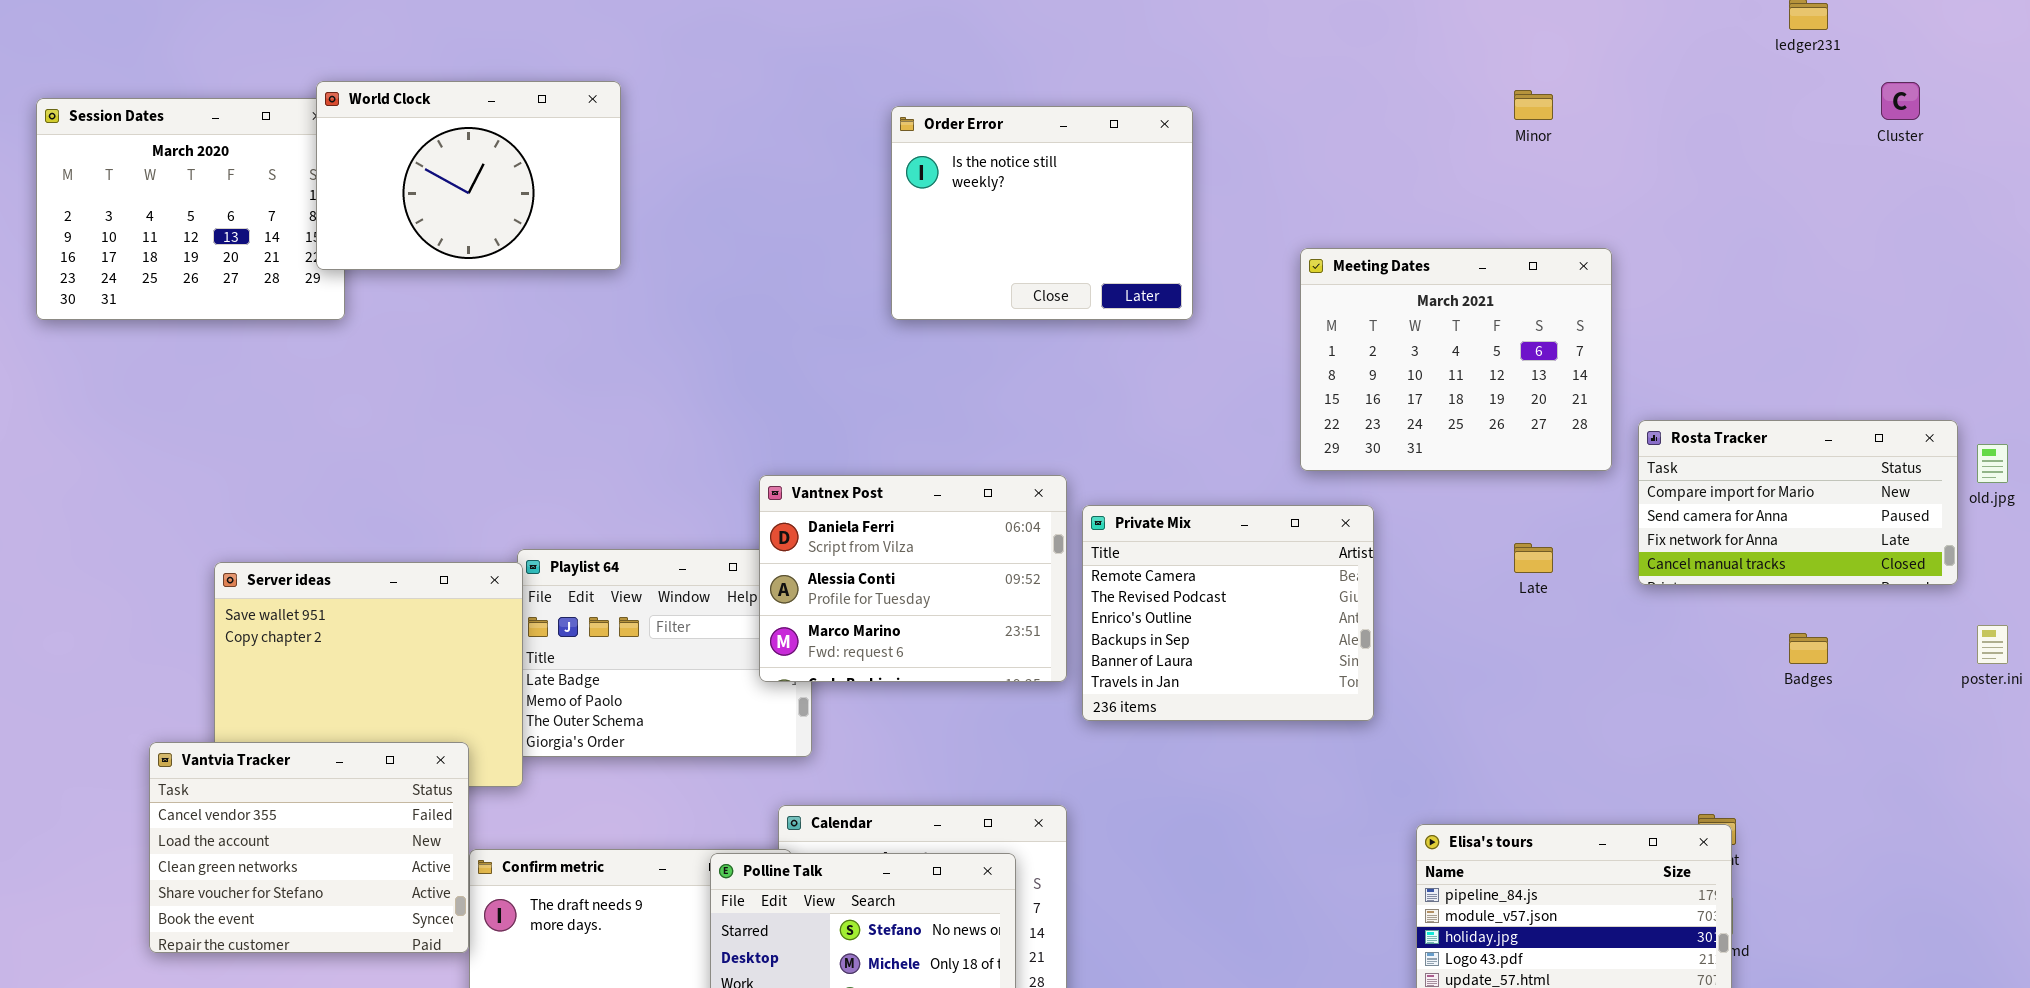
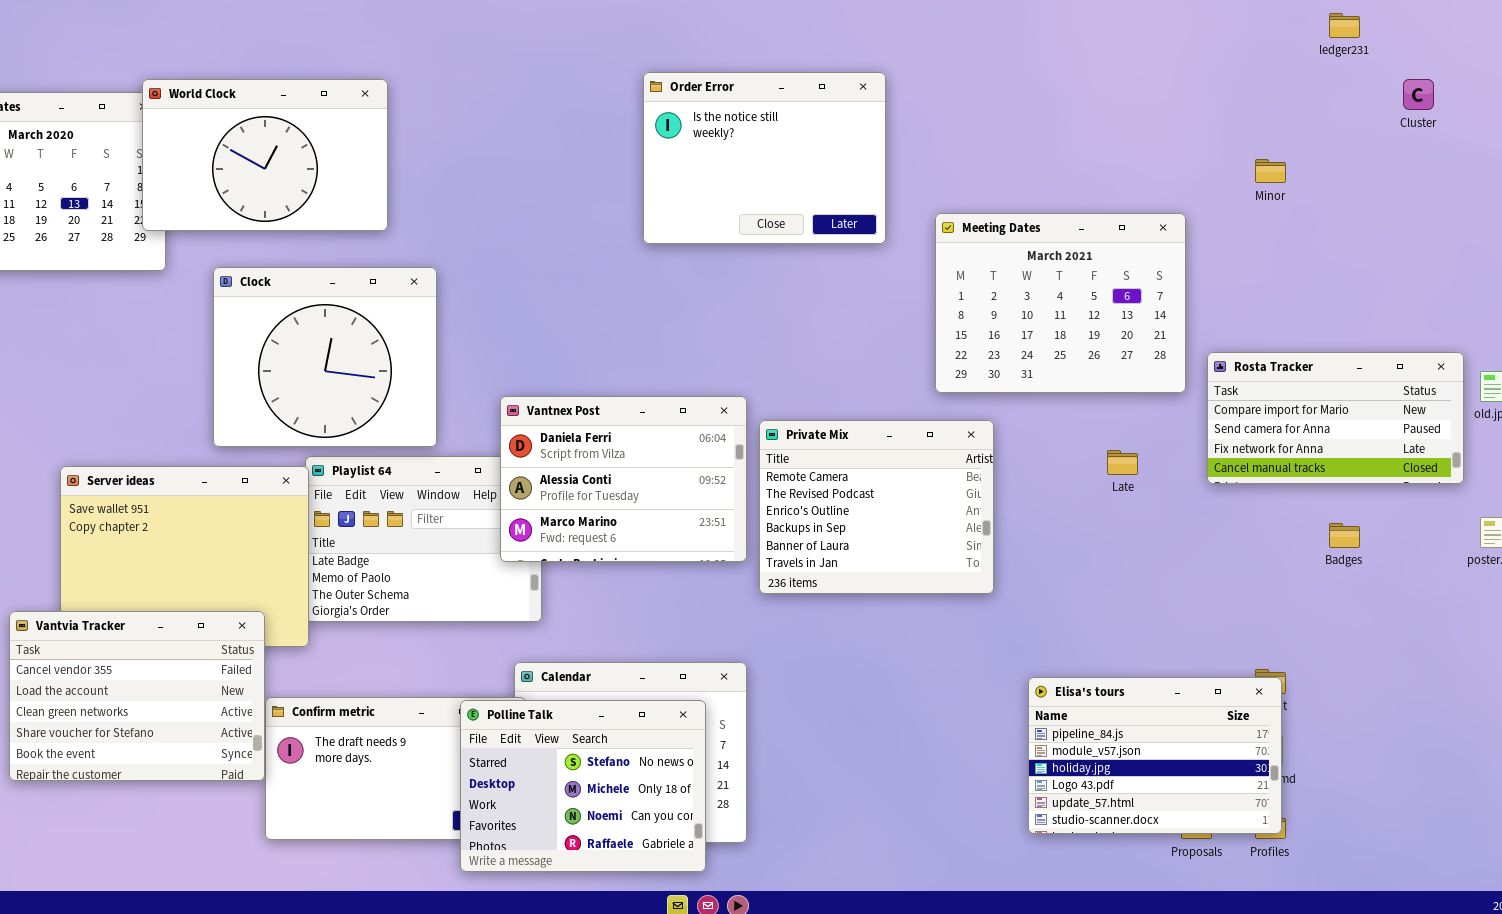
Minor: [1514,90,1553,120] -> [1255,159,1286,183], moved
Order Error: [891,106,1193,320] -> [643,72,886,244], moved
Clock: none -> [213,267,437,447], opened

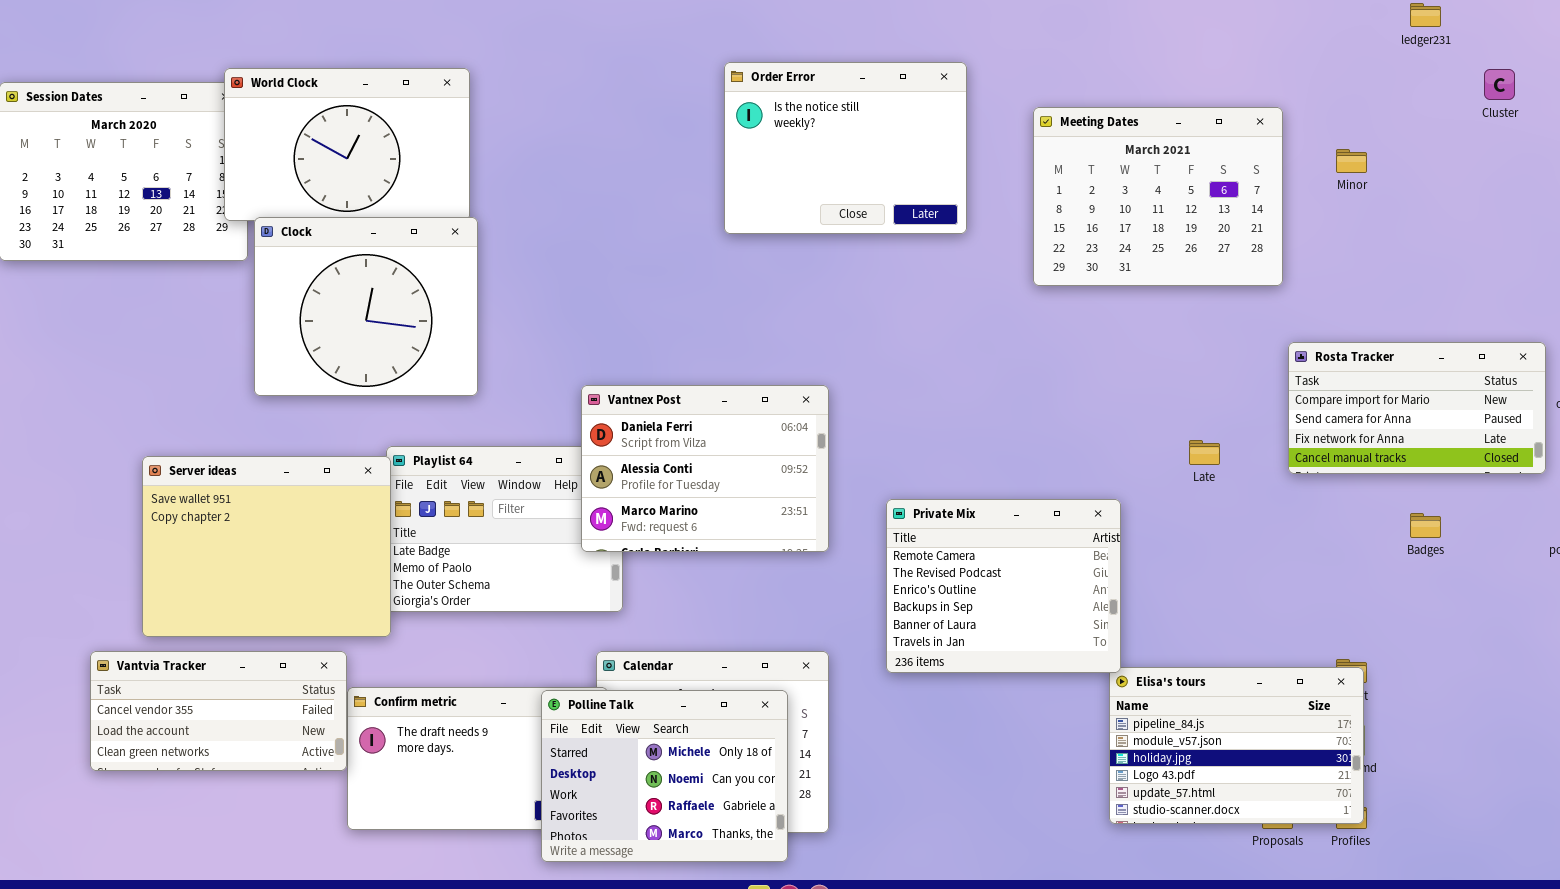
Meeting Dates: [935,213,1186,393] -> [1033,107,1283,286], moved
Clock: [213,267,437,447] -> [254,217,478,396], moved
Private Mix: [759,420,994,594] -> [886,499,1121,673], moved
Vantvia Tracker: [9,611,265,781] -> [90,651,347,771], resized
Polline Talk: [460,700,706,872] -> [541,690,788,862], scrolled down 1 row

